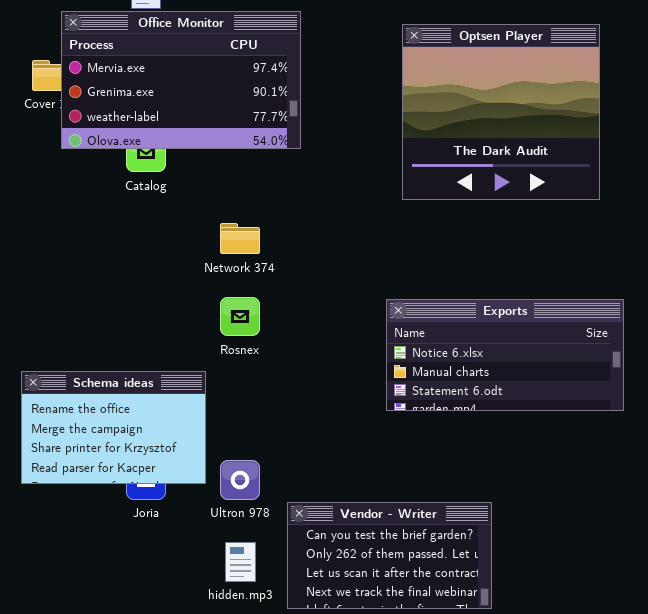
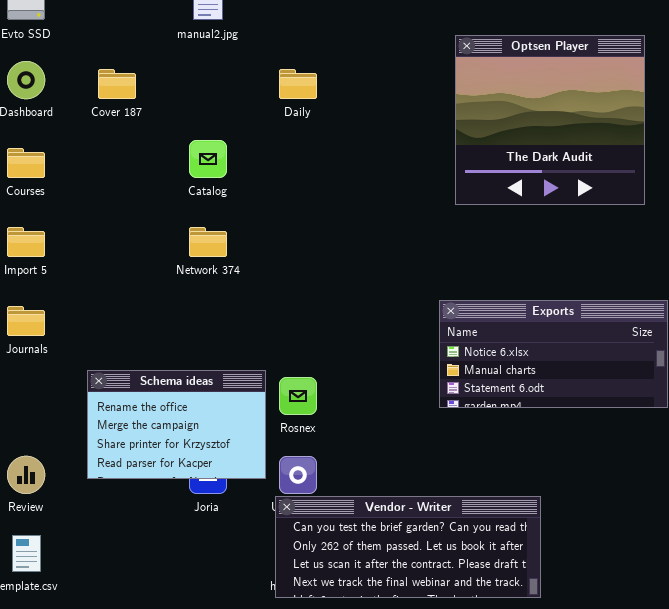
Office Monitor: [61,11,301,149] -> none, closed
Network 374: [220,223,260,254] -> [189,227,227,257], moved
Rosnex: [220,297,260,336] -> [279,377,317,415], moved
Vendor - Writer: [287,502,492,609] -> [275,496,541,598], resized

